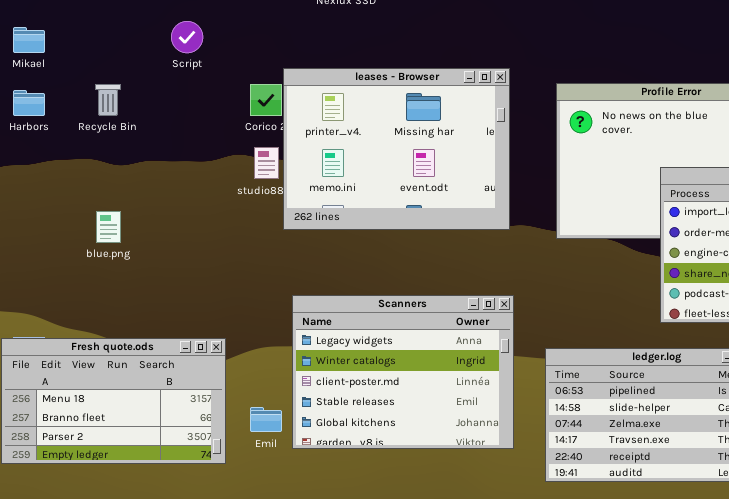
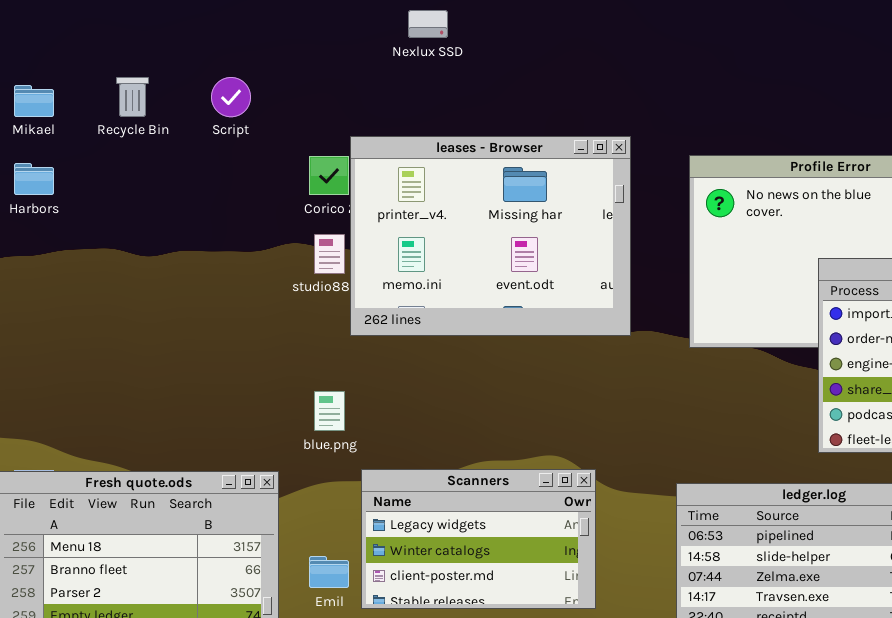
Recycle Bin: [95,84,121,116] -> [116,77,149,117], moved
blue.png: [96,211,121,243] -> [314,391,345,431], moved
Scanners: [292,295,514,449] -> [361,469,596,609], resized

